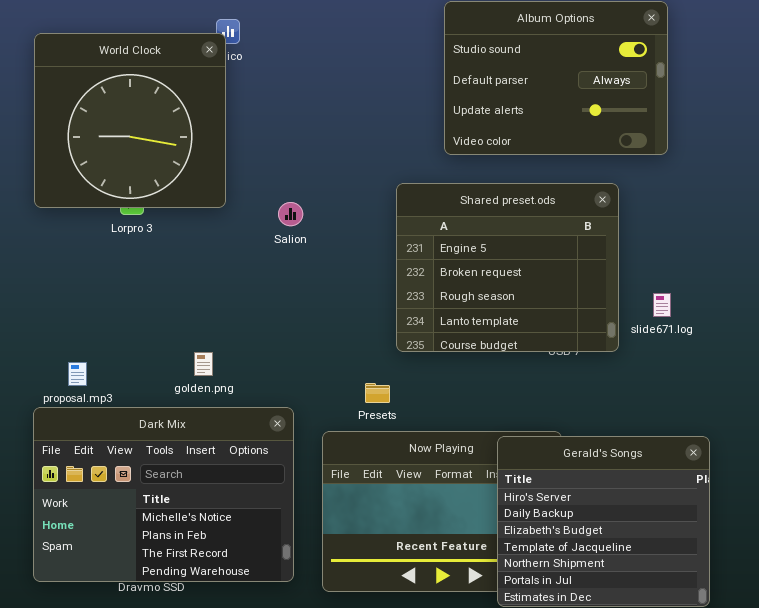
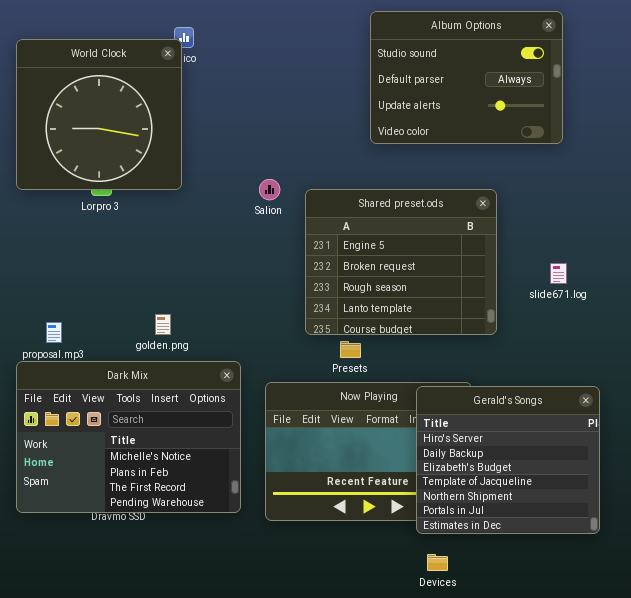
Shared preset.ods: [396,183,619,352] -> [305,189,497,335], moved
Salion: [278,202,303,226] -> [259,179,280,200], moved
Presets: [365,383,390,403] -> [340,341,361,358], moved

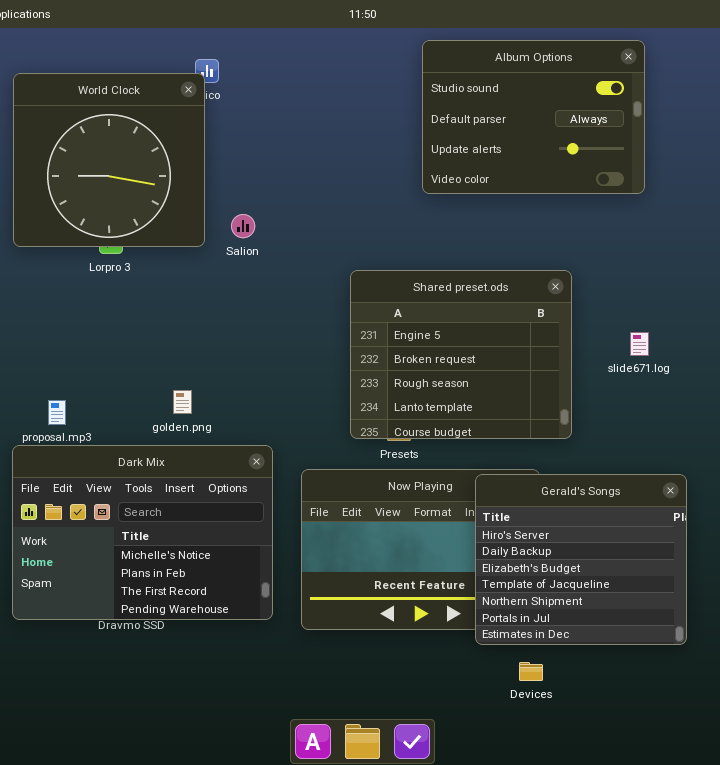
Salion: [259,179,280,200] -> [231,214,255,238], moved
Shared preset.ods: [305,189,497,335] -> [350,270,572,439], moved
Devices: [427,554,448,571] -> [519,662,543,681], moved

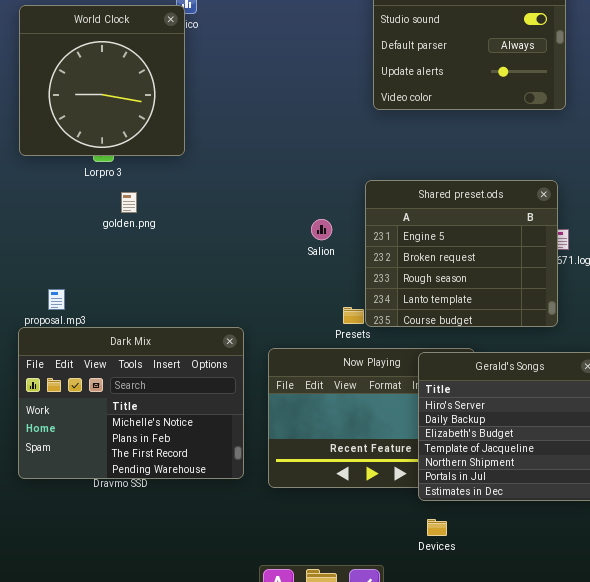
Salion: [231,214,255,238] -> [311,219,332,240], moved
Shared preset.ods: [350,270,572,439] -> [365,180,558,327], moved
golden.png: [173,390,192,414] -> [121,192,137,213], moved
Devices: [519,662,543,681] -> [427,519,447,536], moved

